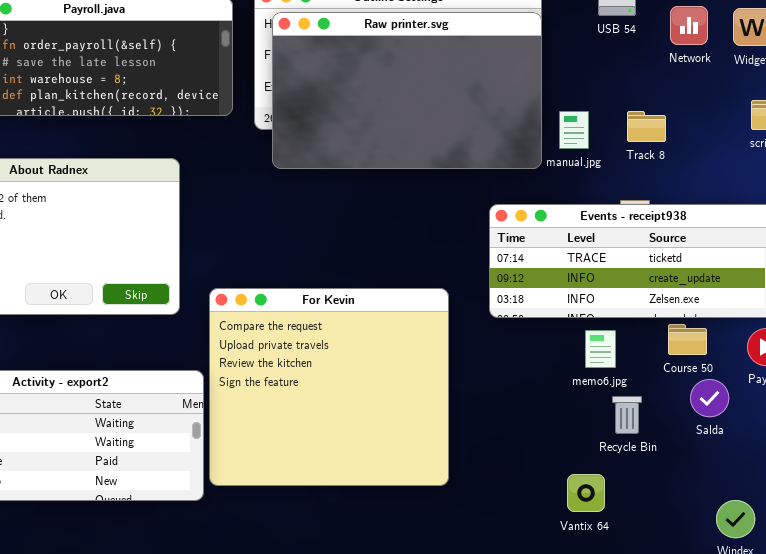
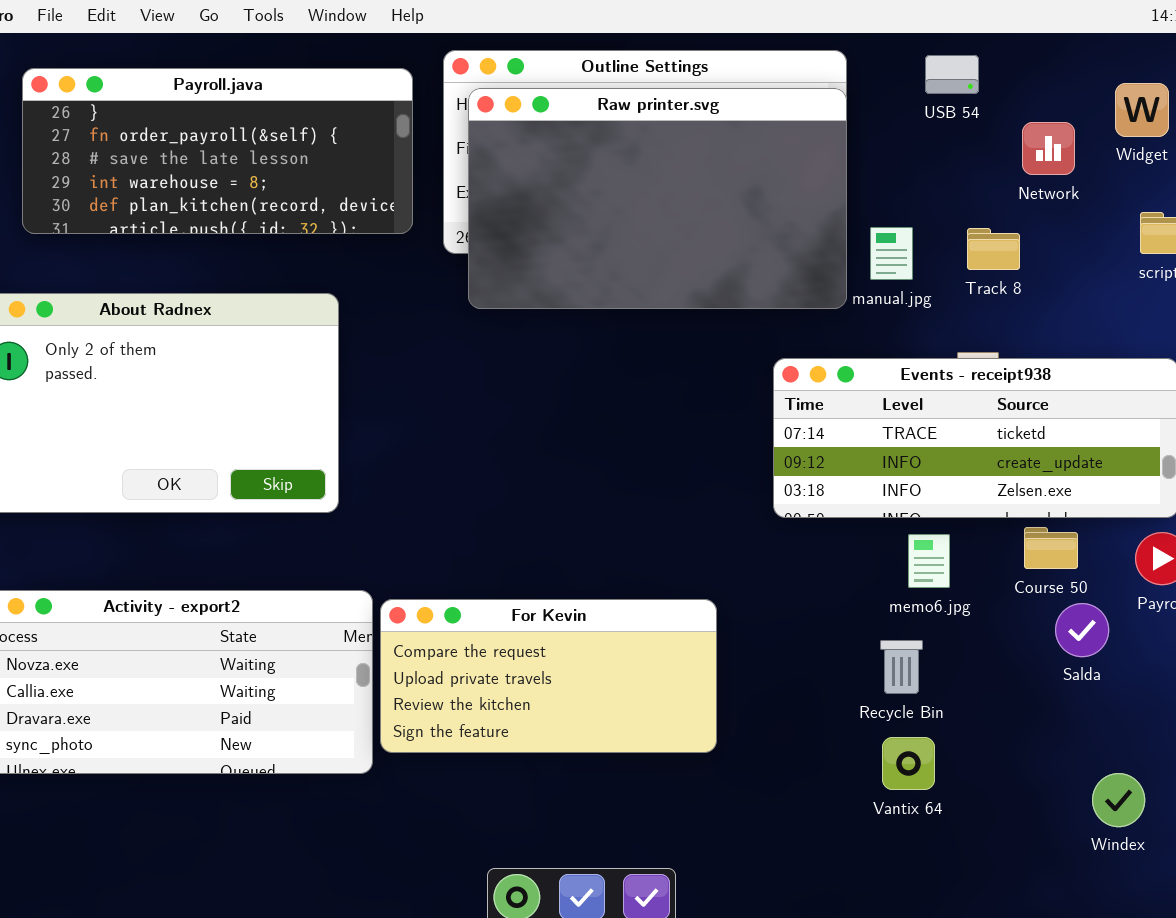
Network: [670,6,708,45] -> [1022,122,1075,175], moved
For Kevin: [209,288,449,486] -> [380,599,717,753], resized
Recycle Bin: [612,396,642,434] -> [880,640,923,694], moved

